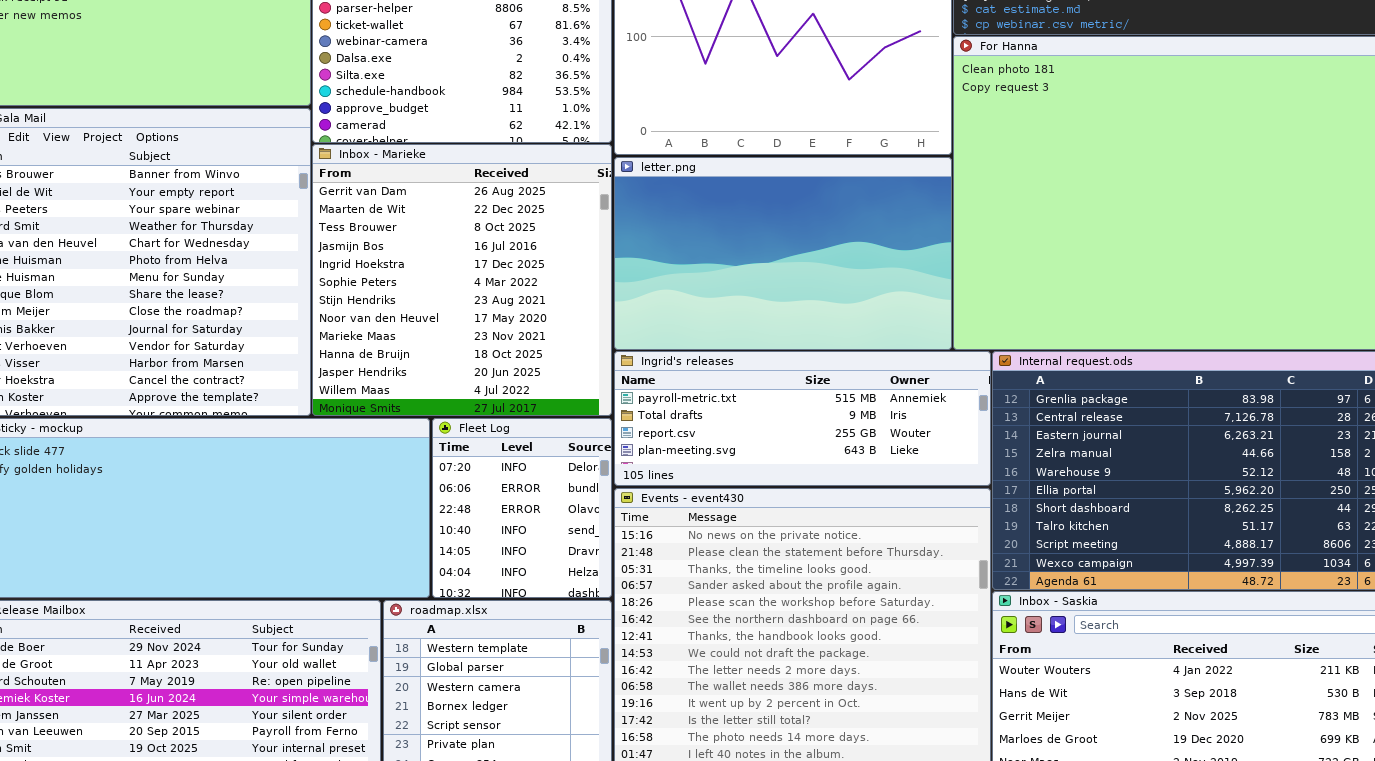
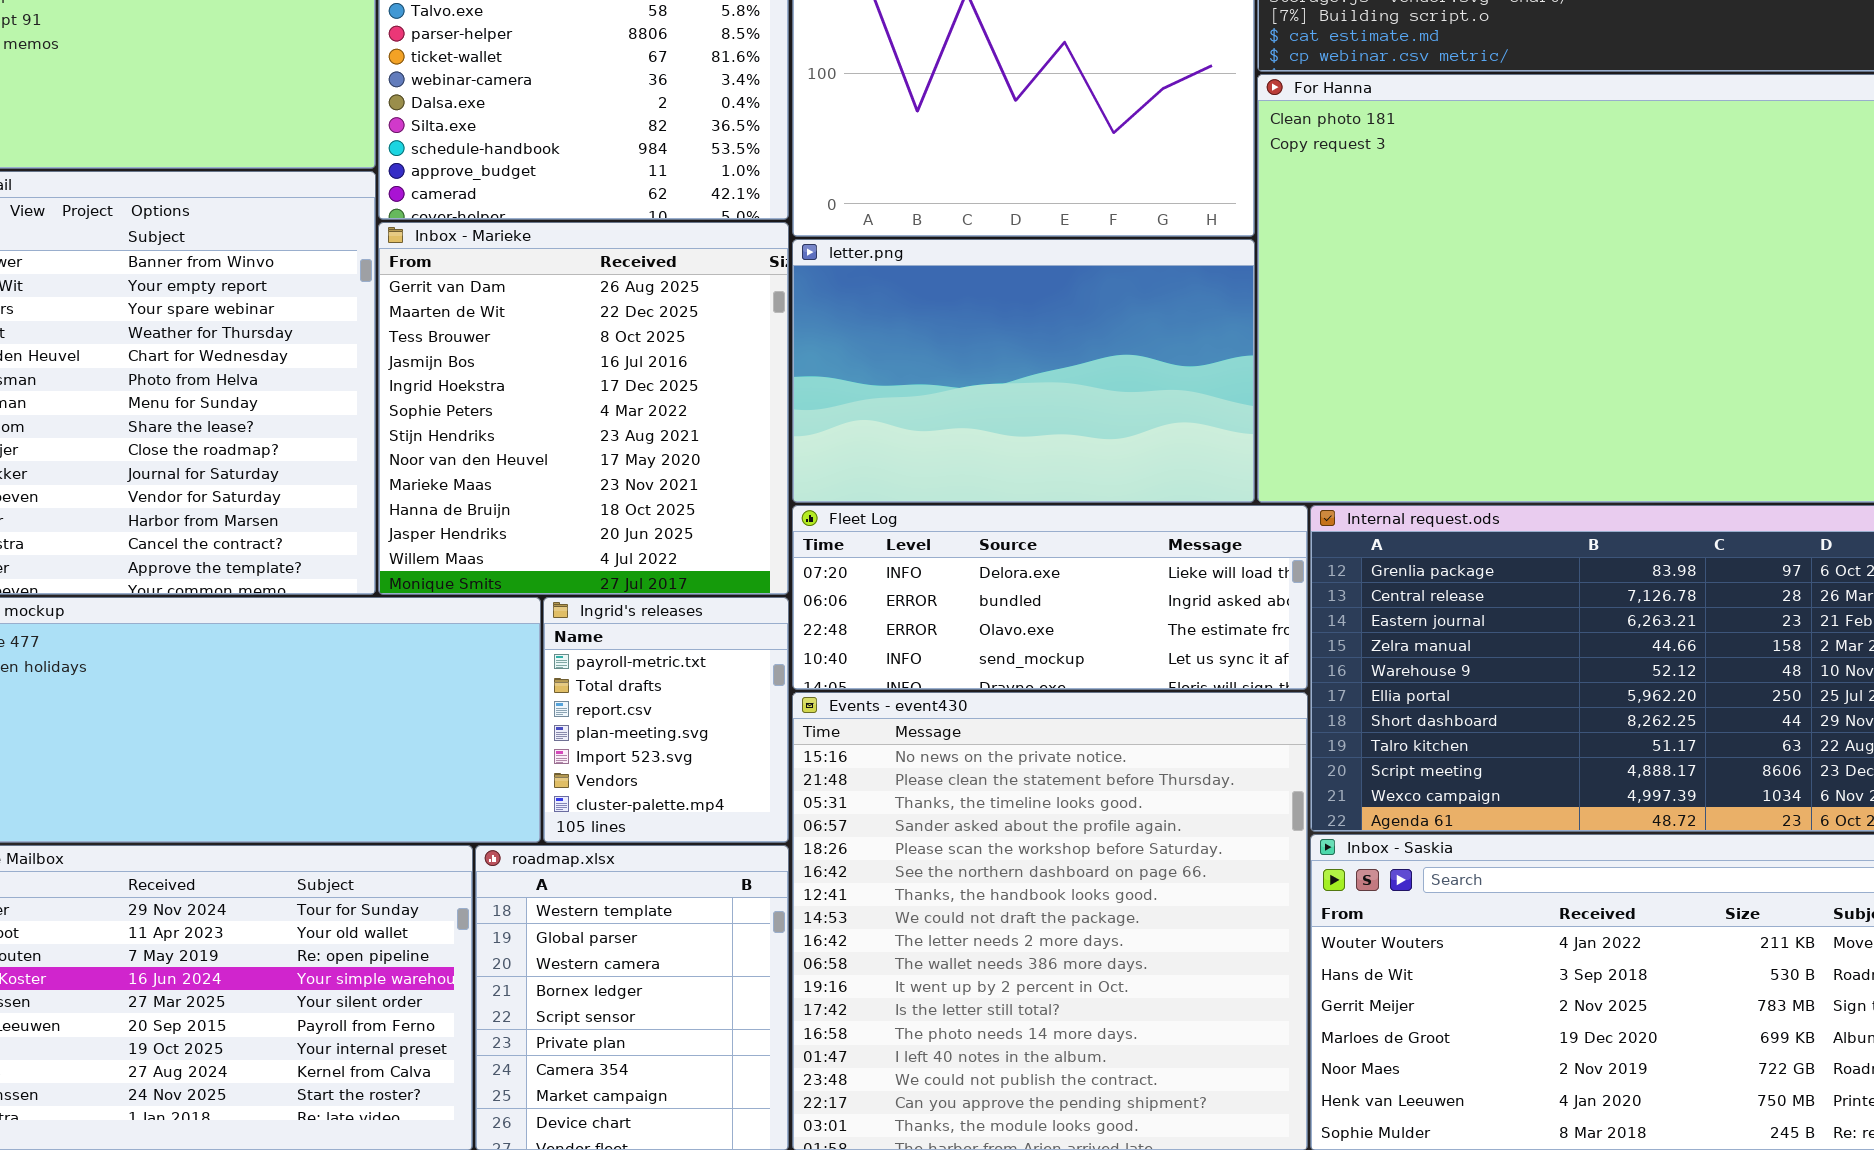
Ingrid's releases: [614,351,991,486] -> [543,597,789,843], moved, resized
Fleet Log: [432,418,612,598] -> [792,505,1308,690], moved, resized

